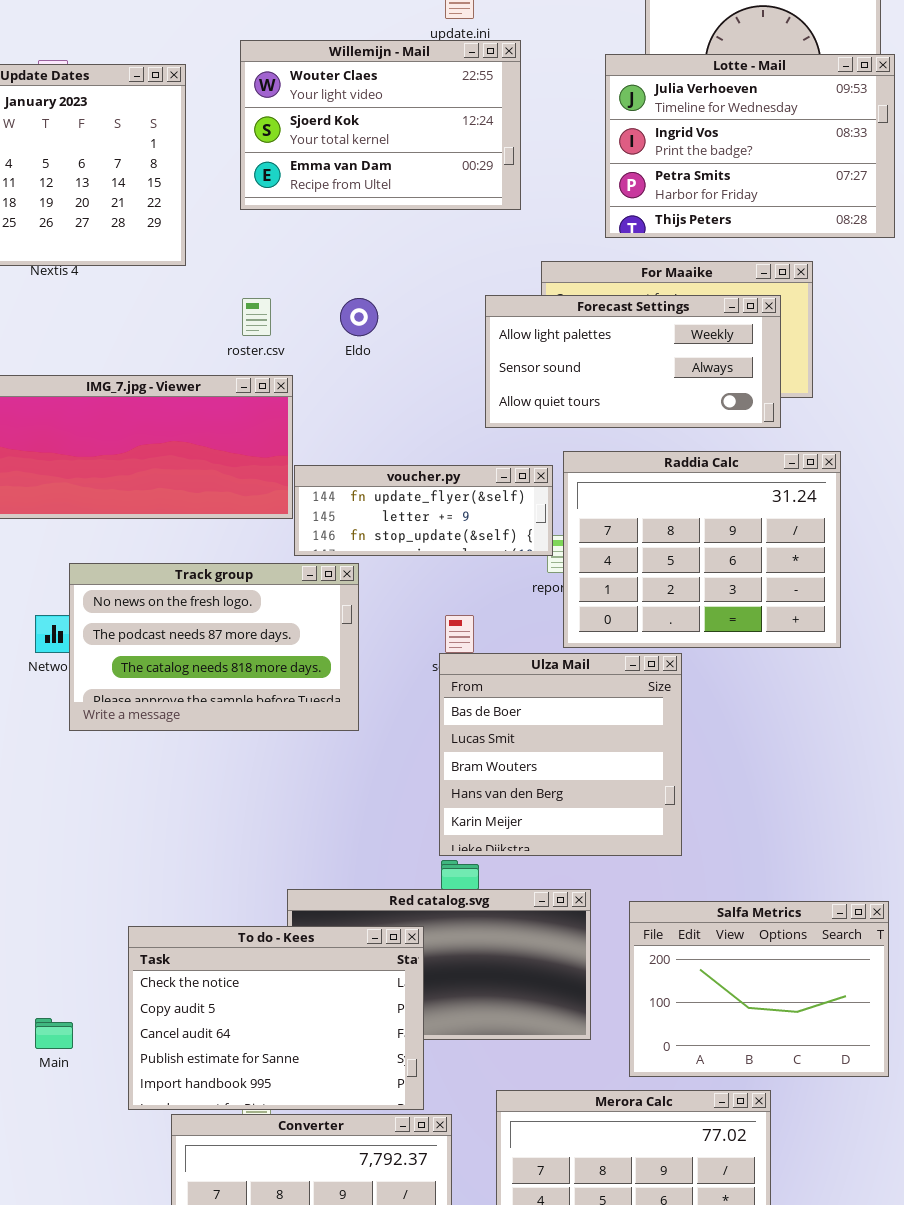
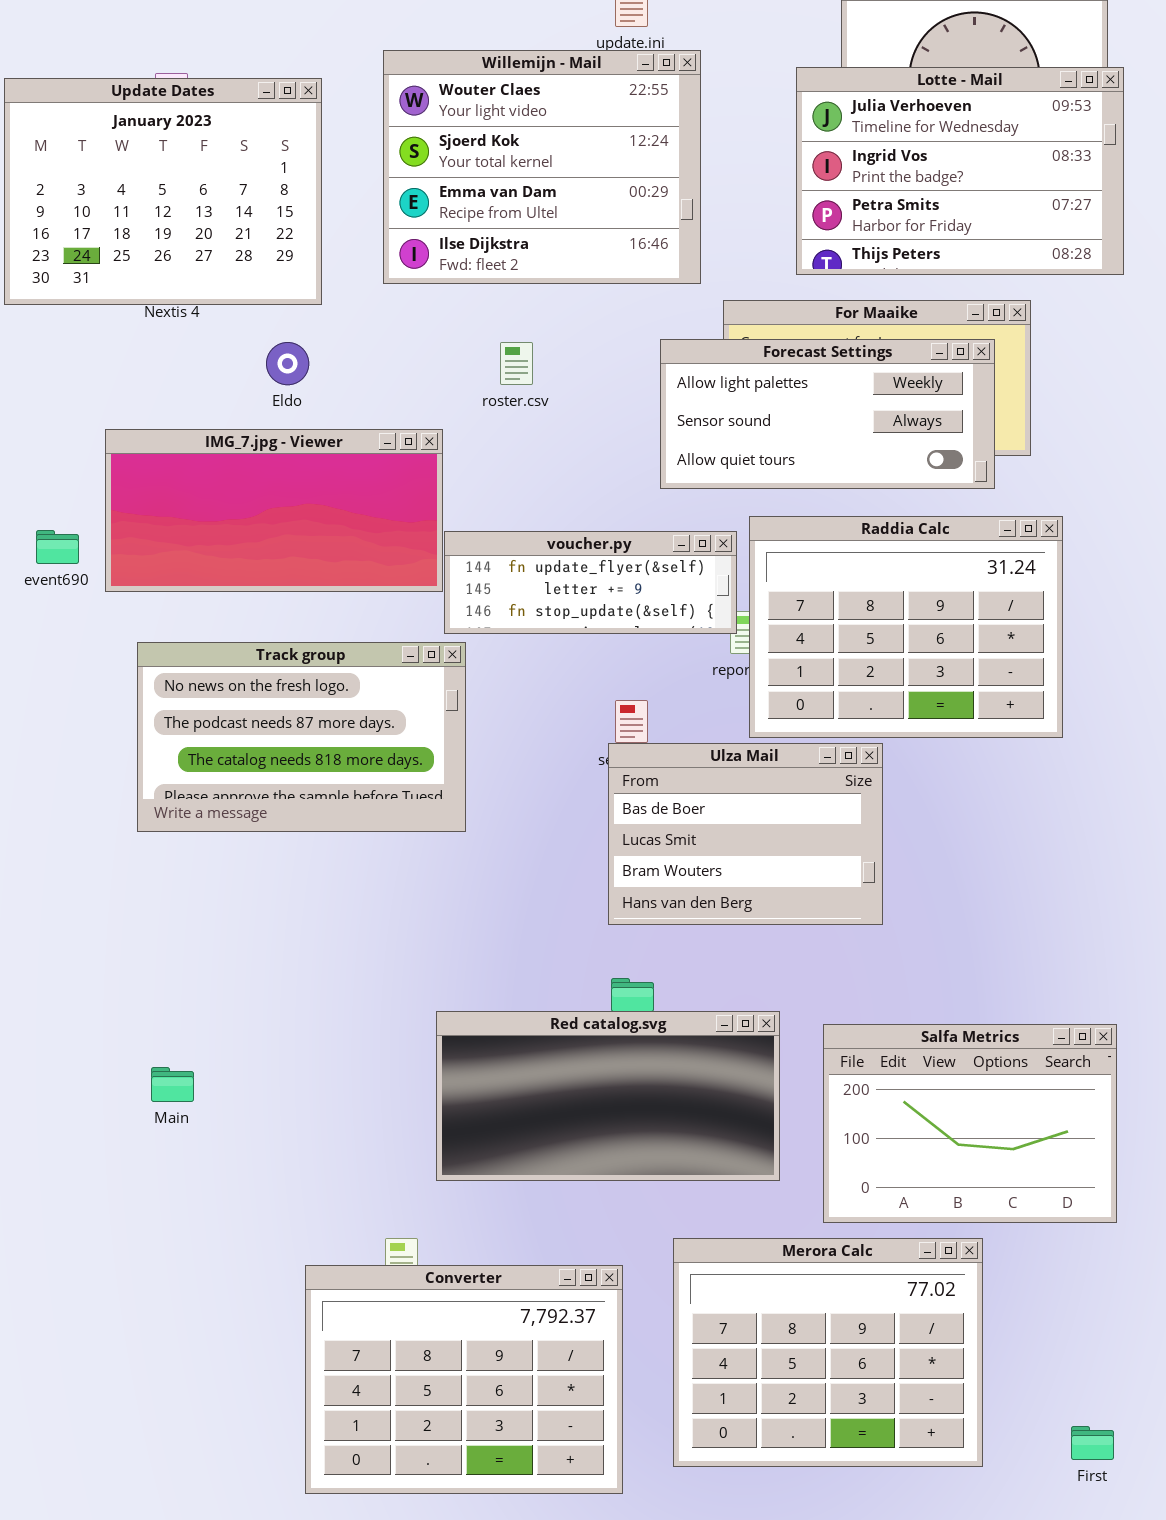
Willemijn - Mail: [240,40,521,210] -> [383,50,701,284], resized
roster.csv: [242,298,271,336] -> [500,342,533,385], moved
Eldo: [340,298,378,336] -> [266,342,309,385], moved
Track group: [69,563,359,731] -> [137,642,466,832], moved
Ulza Mail: [439,653,682,856] -> [608,743,883,925], resized
To do - Kees: [128,926,424,1110] -> none, closed
Main: [35,1018,73,1049] -> [151,1067,194,1102], moved

